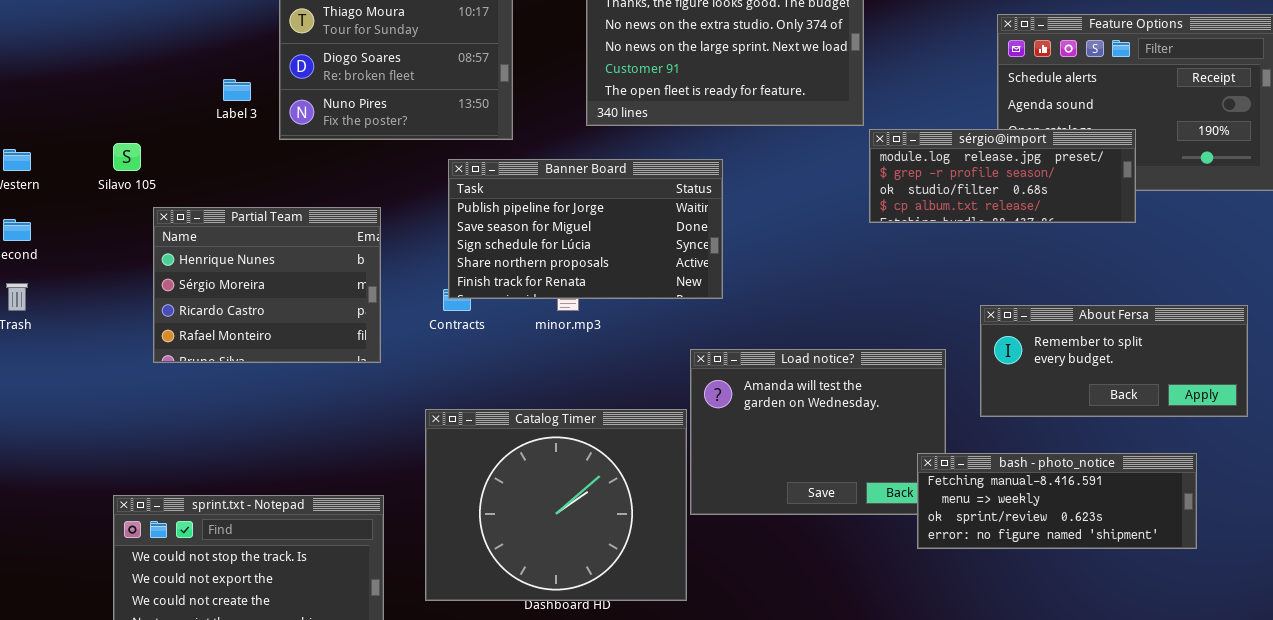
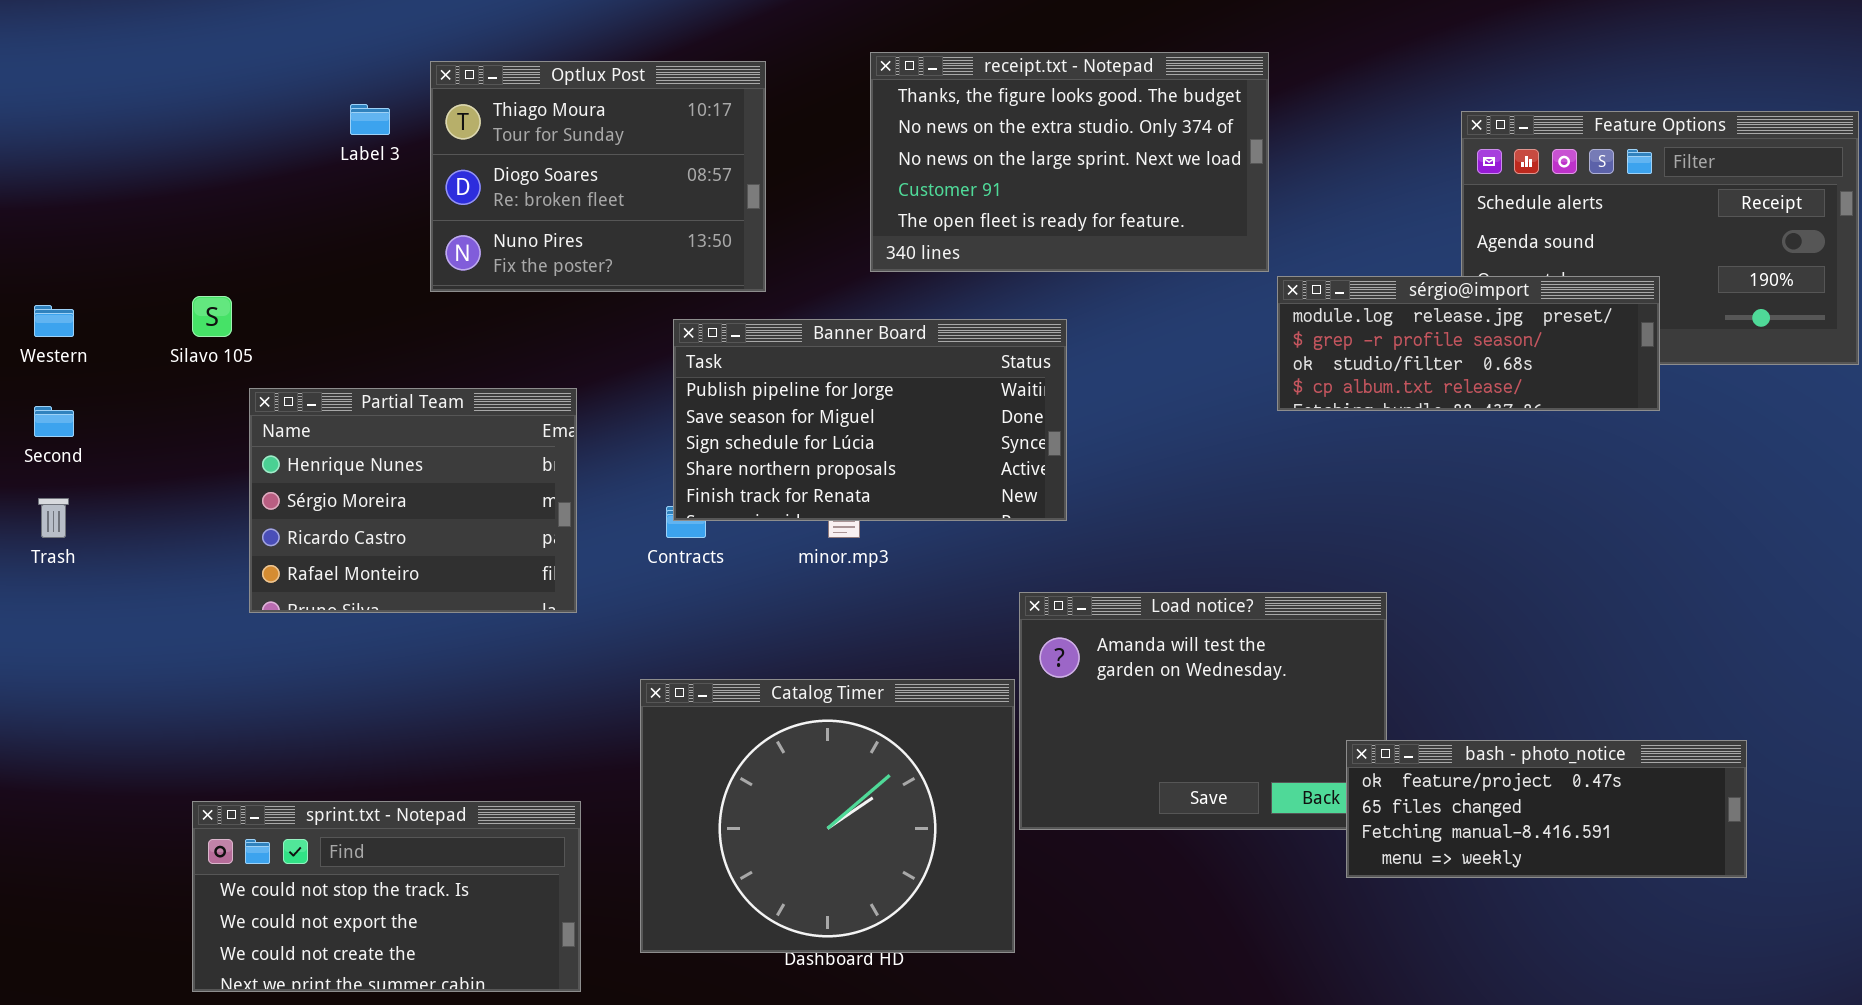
Label 3: [223,79,251,101] -> [350,104,390,135], moved
About Fersa: [980,305,1248,417] -> none, closed
bash - photo_notice: [917,453,1197,549] -> [1346,740,1747,878], scrolled up 2 rows

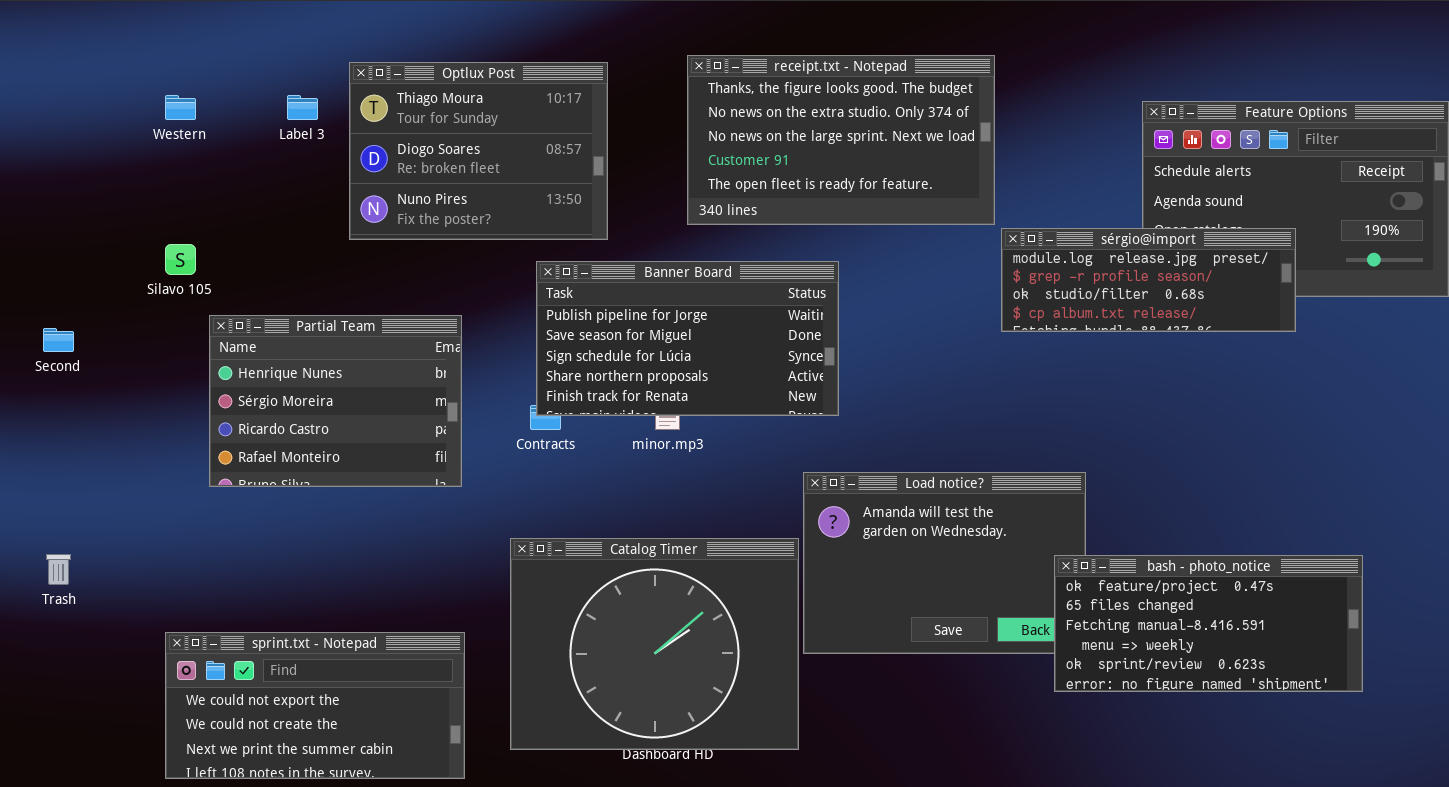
Western: [34,305,74,337] -> [165,95,196,120], moved
Trash: [38,498,69,538] -> [46,554,71,585], moved
bash - photo_notice: [1346,740,1747,878] -> [1054,555,1363,692], resized
sprint.txt - Notepad: [192,801,581,992] -> [165,632,465,779], scrolled down 1 row

